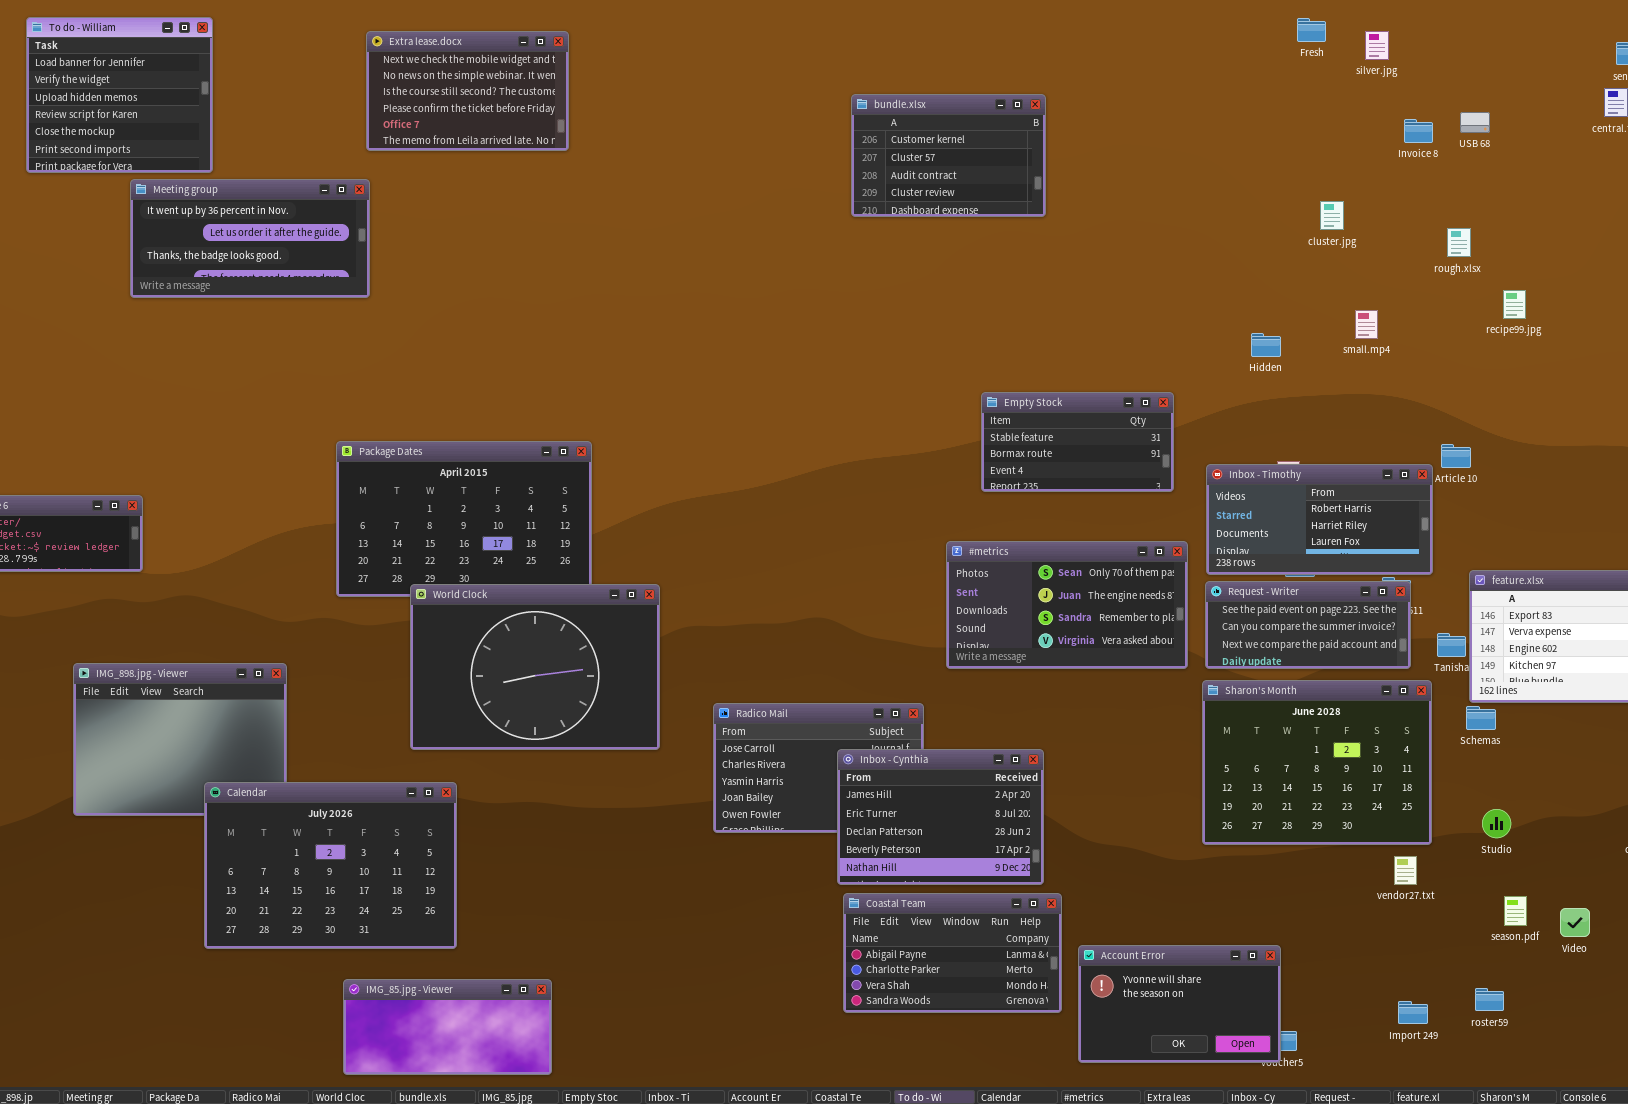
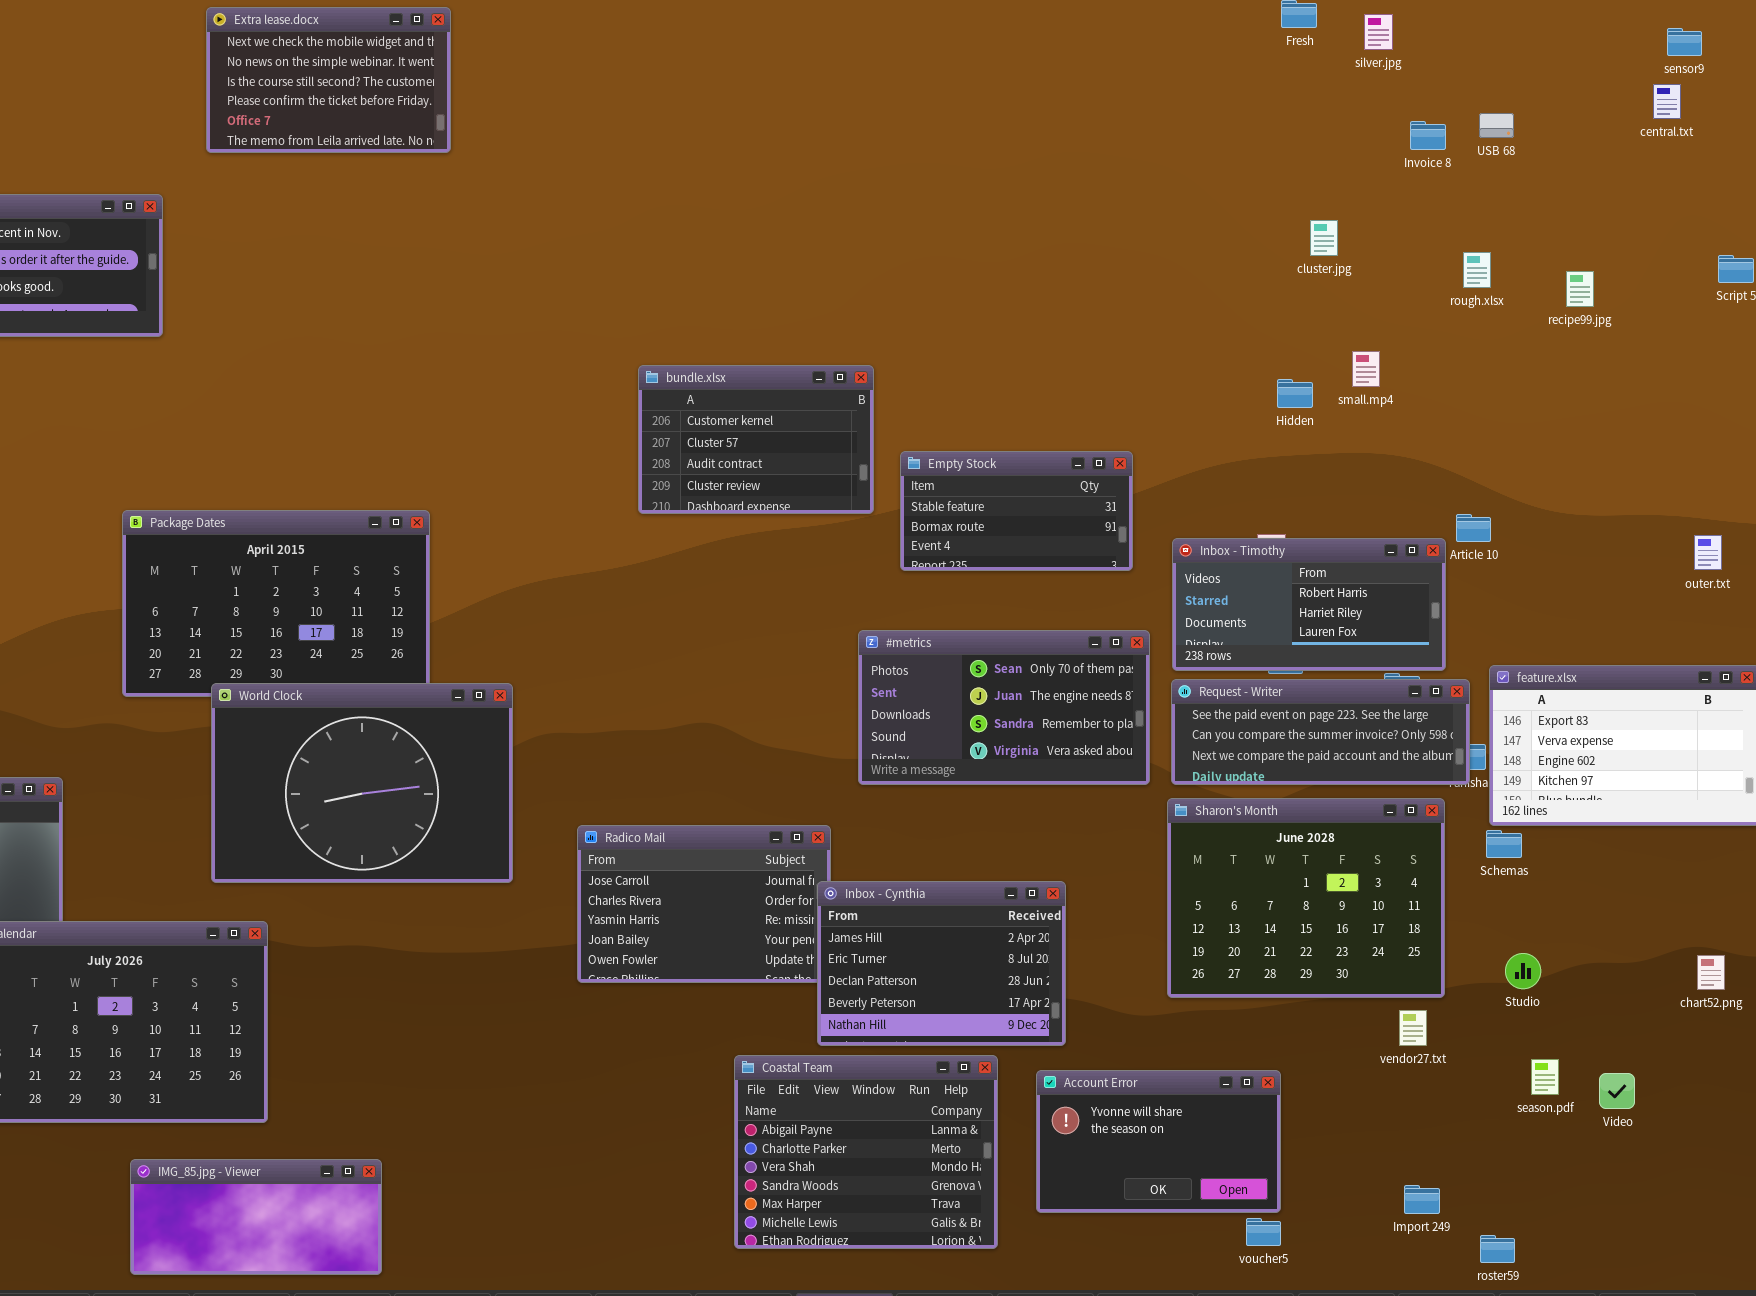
Extra lease.docx: [366,31,569,151] -> [206,7,451,153], moved
bundle.xlsx: [851,94,1046,217] -> [638,365,874,514], moved
recipe99.jpg: [1503,290,1526,319] -> [1566,271,1594,307], moved
Hidden: [1251,333,1281,357] -> [1277,379,1313,408], moved
Request - Writer: [1205,581,1411,669] -> [1171,679,1470,785], resized
Inbox - Cynthia: [837,749,1044,885] -> [817,881,1066,1046], moved
Coastal Team: [843,893,1062,1013] -> [734,1055,998,1249], resized
Account Error: [1078,945,1281,1063] -> [1036,1070,1281,1213], moved
roster59: [1475,988,1504,1011] -> [1480,1235,1515,1263], moved

